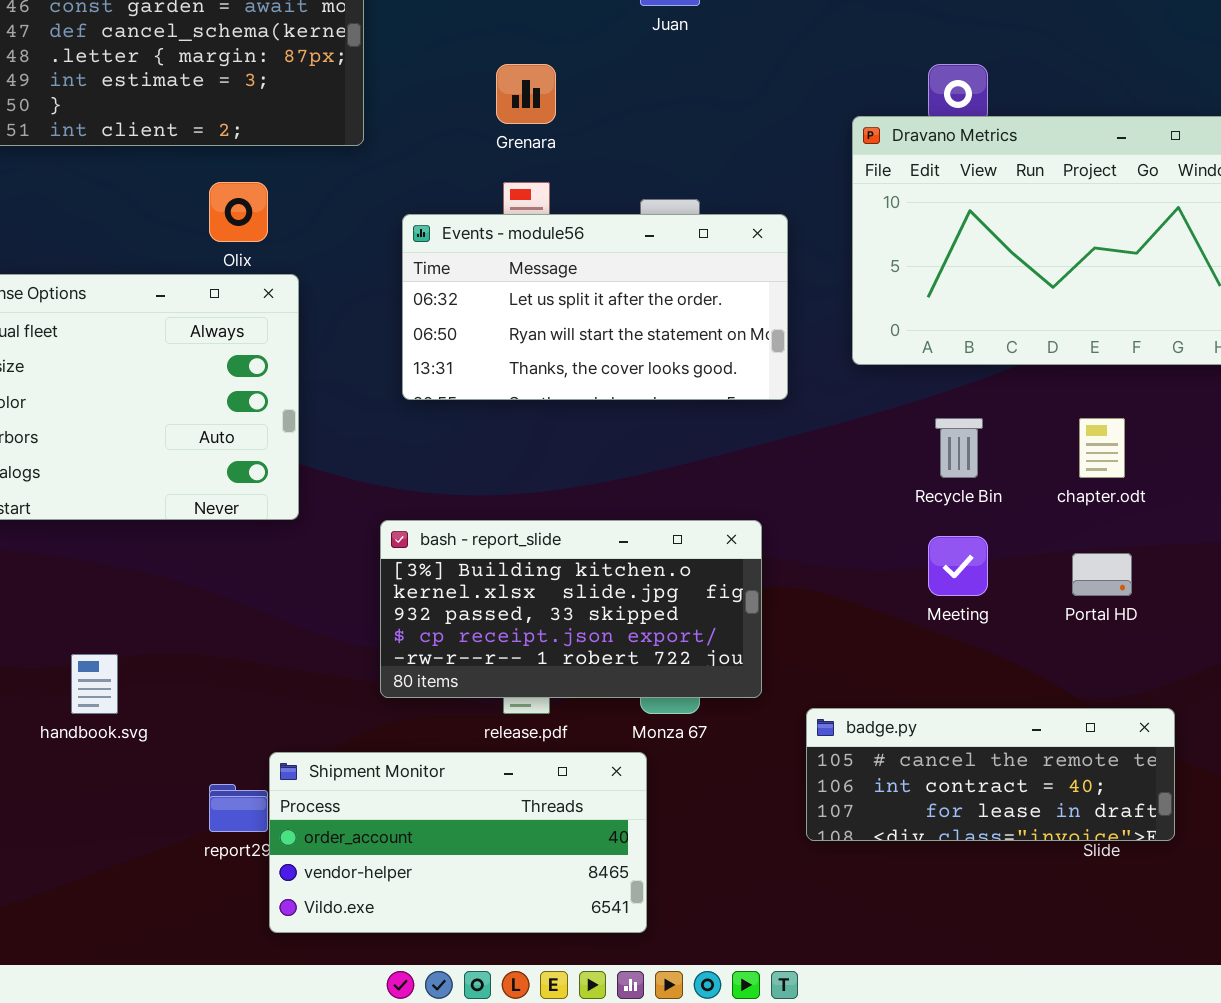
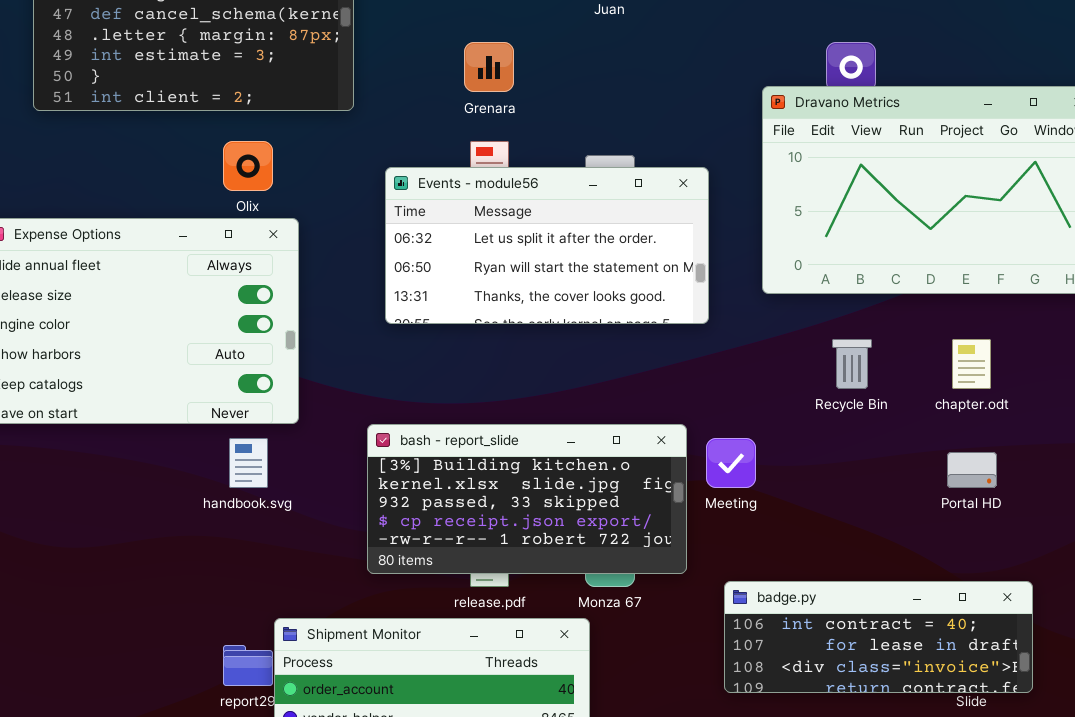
Meeting: [928,536,988,596] -> [706,438,756,488], moved
handbook.svg: [71,654,118,714] -> [229,438,268,488], moved
badge.py: [806,708,1175,841] -> [724,581,1033,693], scrolled down 1 row

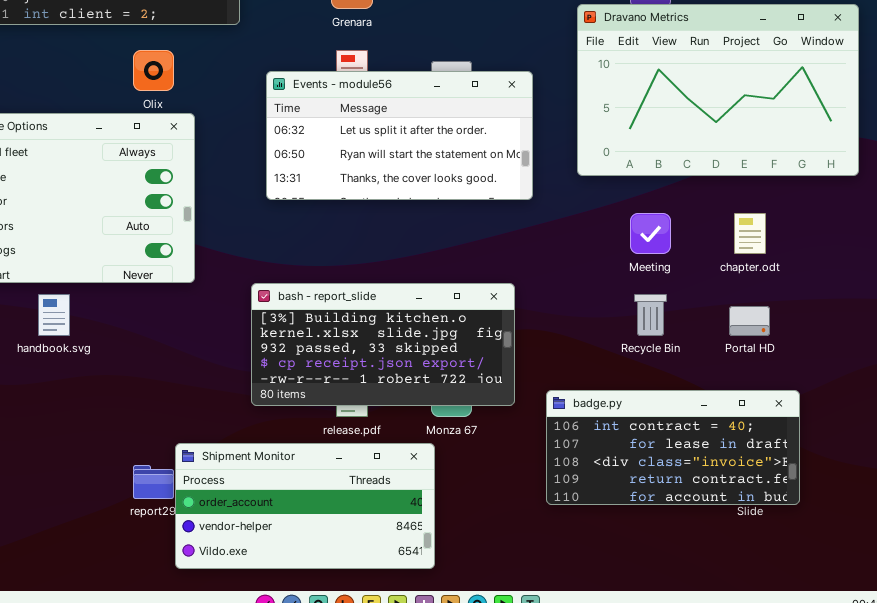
Recycle Bin: [832,339,872,389] -> [634,294,667,336], moved
handbook.svg: [229,438,268,488] -> [38,294,70,336], moved
Meeting: [706,438,756,488] -> [630,213,671,254], moved
badge.py: [724,581,1033,693] -> [546,390,800,505], resized

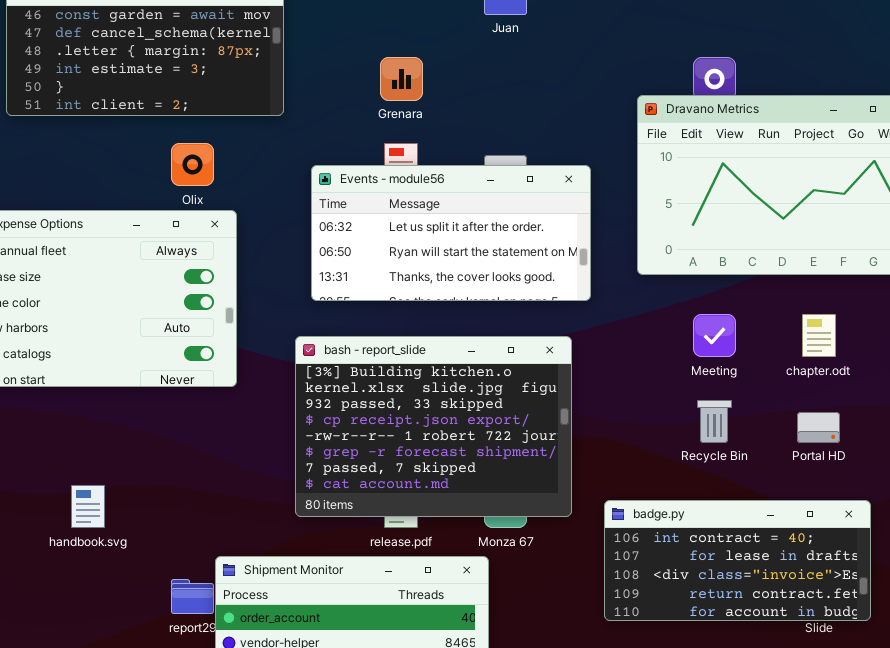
bash - report_slide: [251,283,515,406] -> [295,336,572,517], resized
handbook.svg: [38,294,70,336] -> [71,485,105,528], moved

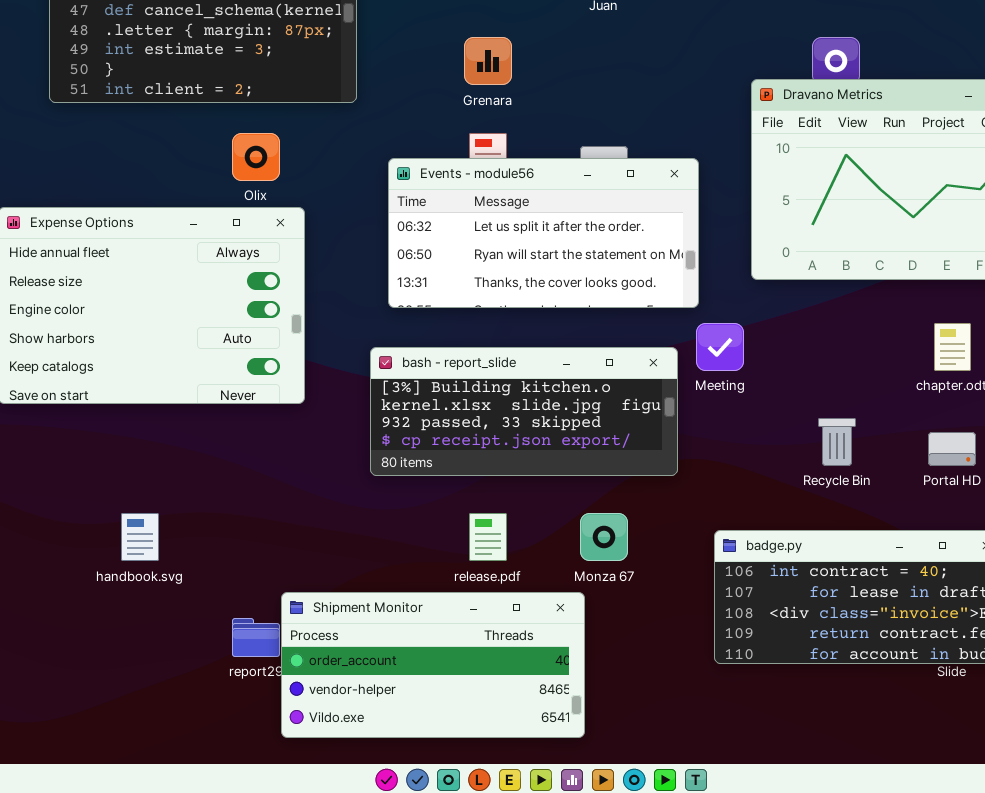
Meeting: [693,314,736,357] -> [696,323,744,371], moved
bash - report_slide: [295,336,572,517] -> [370,347,678,476], resized

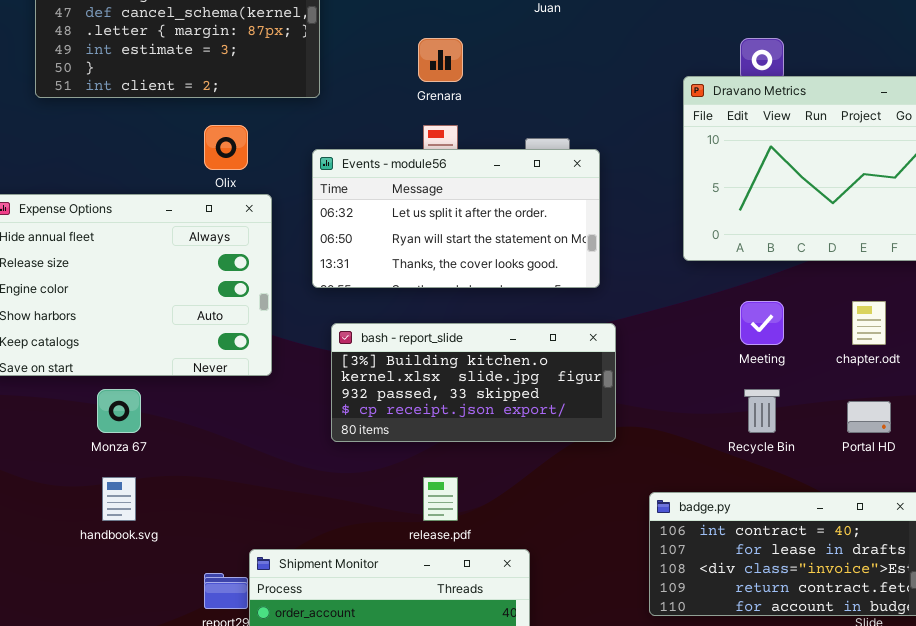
Events - module56: [388,158,699,308] -> [312,149,600,288], moved
Meeting: [696,323,744,371] -> [740,301,784,345], moved
Monza 67: [580,513,628,561] -> [97,389,141,433], moved

